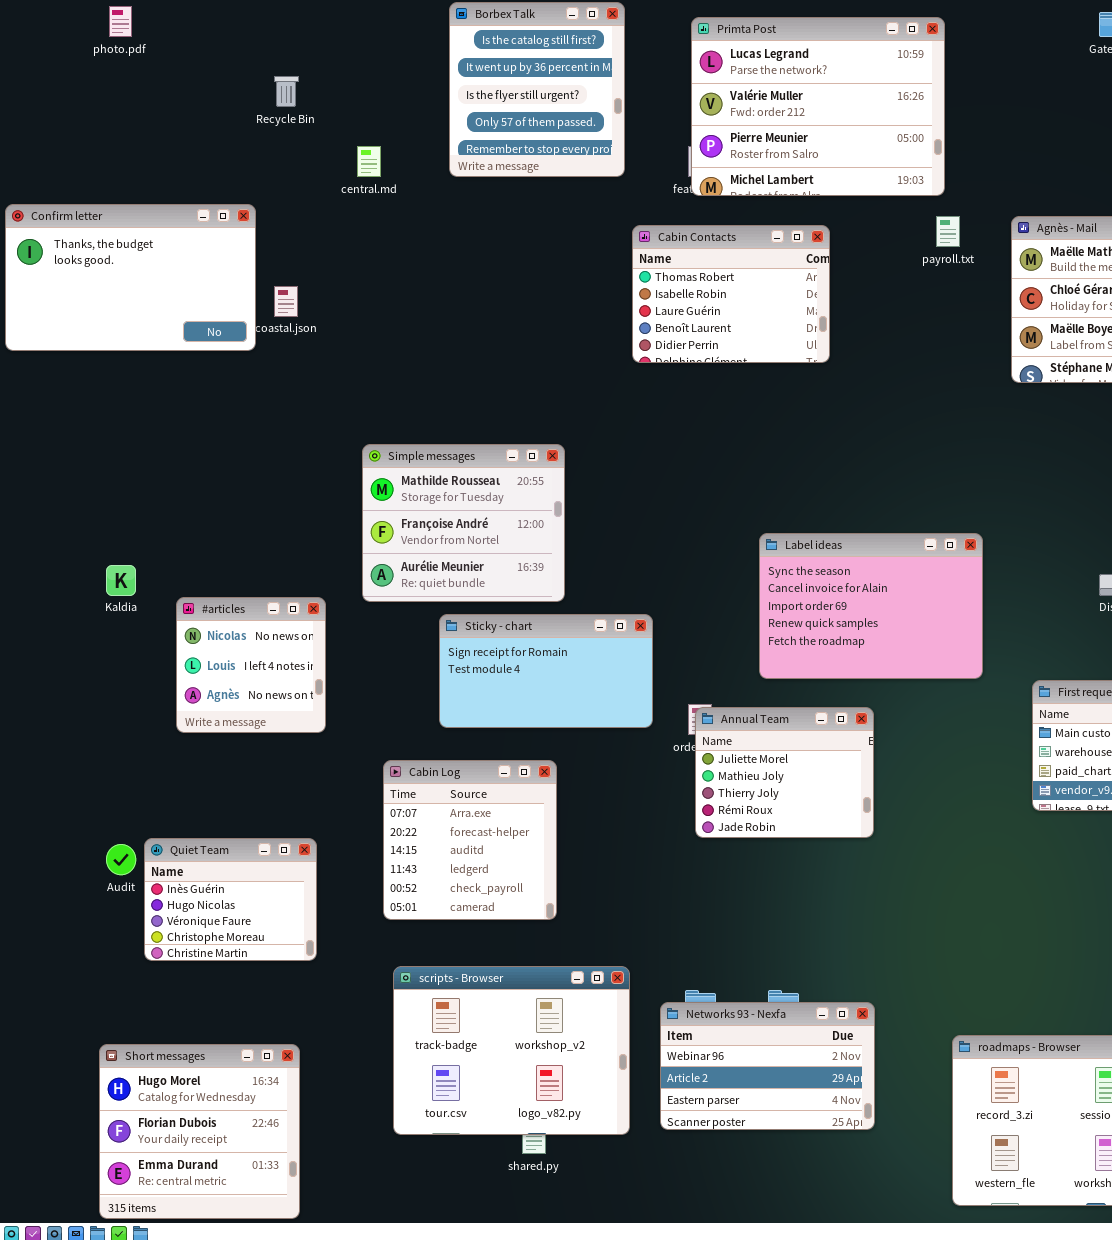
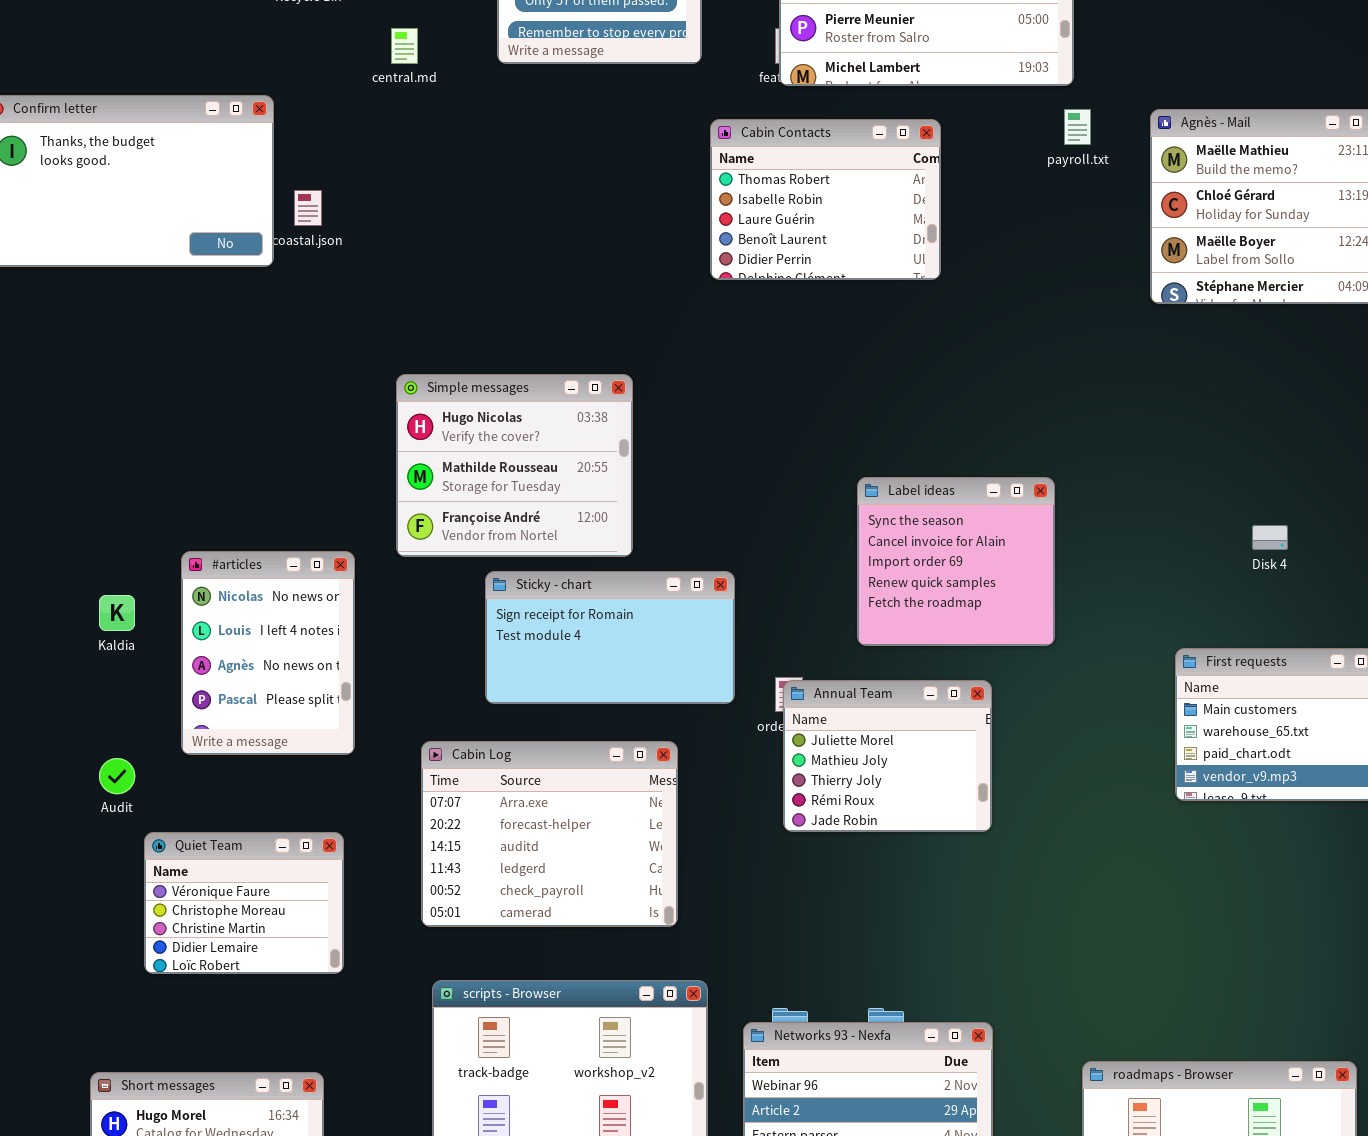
Simple messages: [362,444,565,602] -> [396,374,633,557], scrolled up 1 row
Label ideas: [759,533,983,679] -> [857,477,1055,646], resized
Kaldia: [106,565,136,596] -> [99,595,135,631], moved
#articles: [176,597,326,733] -> [181,551,355,755], resized
Cabin Log: [383,760,557,920] -> [421,741,678,927], resized
Quiet Team: [144,838,317,961] -> [144,832,344,974], scrolled down 2 rows
Audit: [106,844,136,875] -> [99,758,135,794], moved

